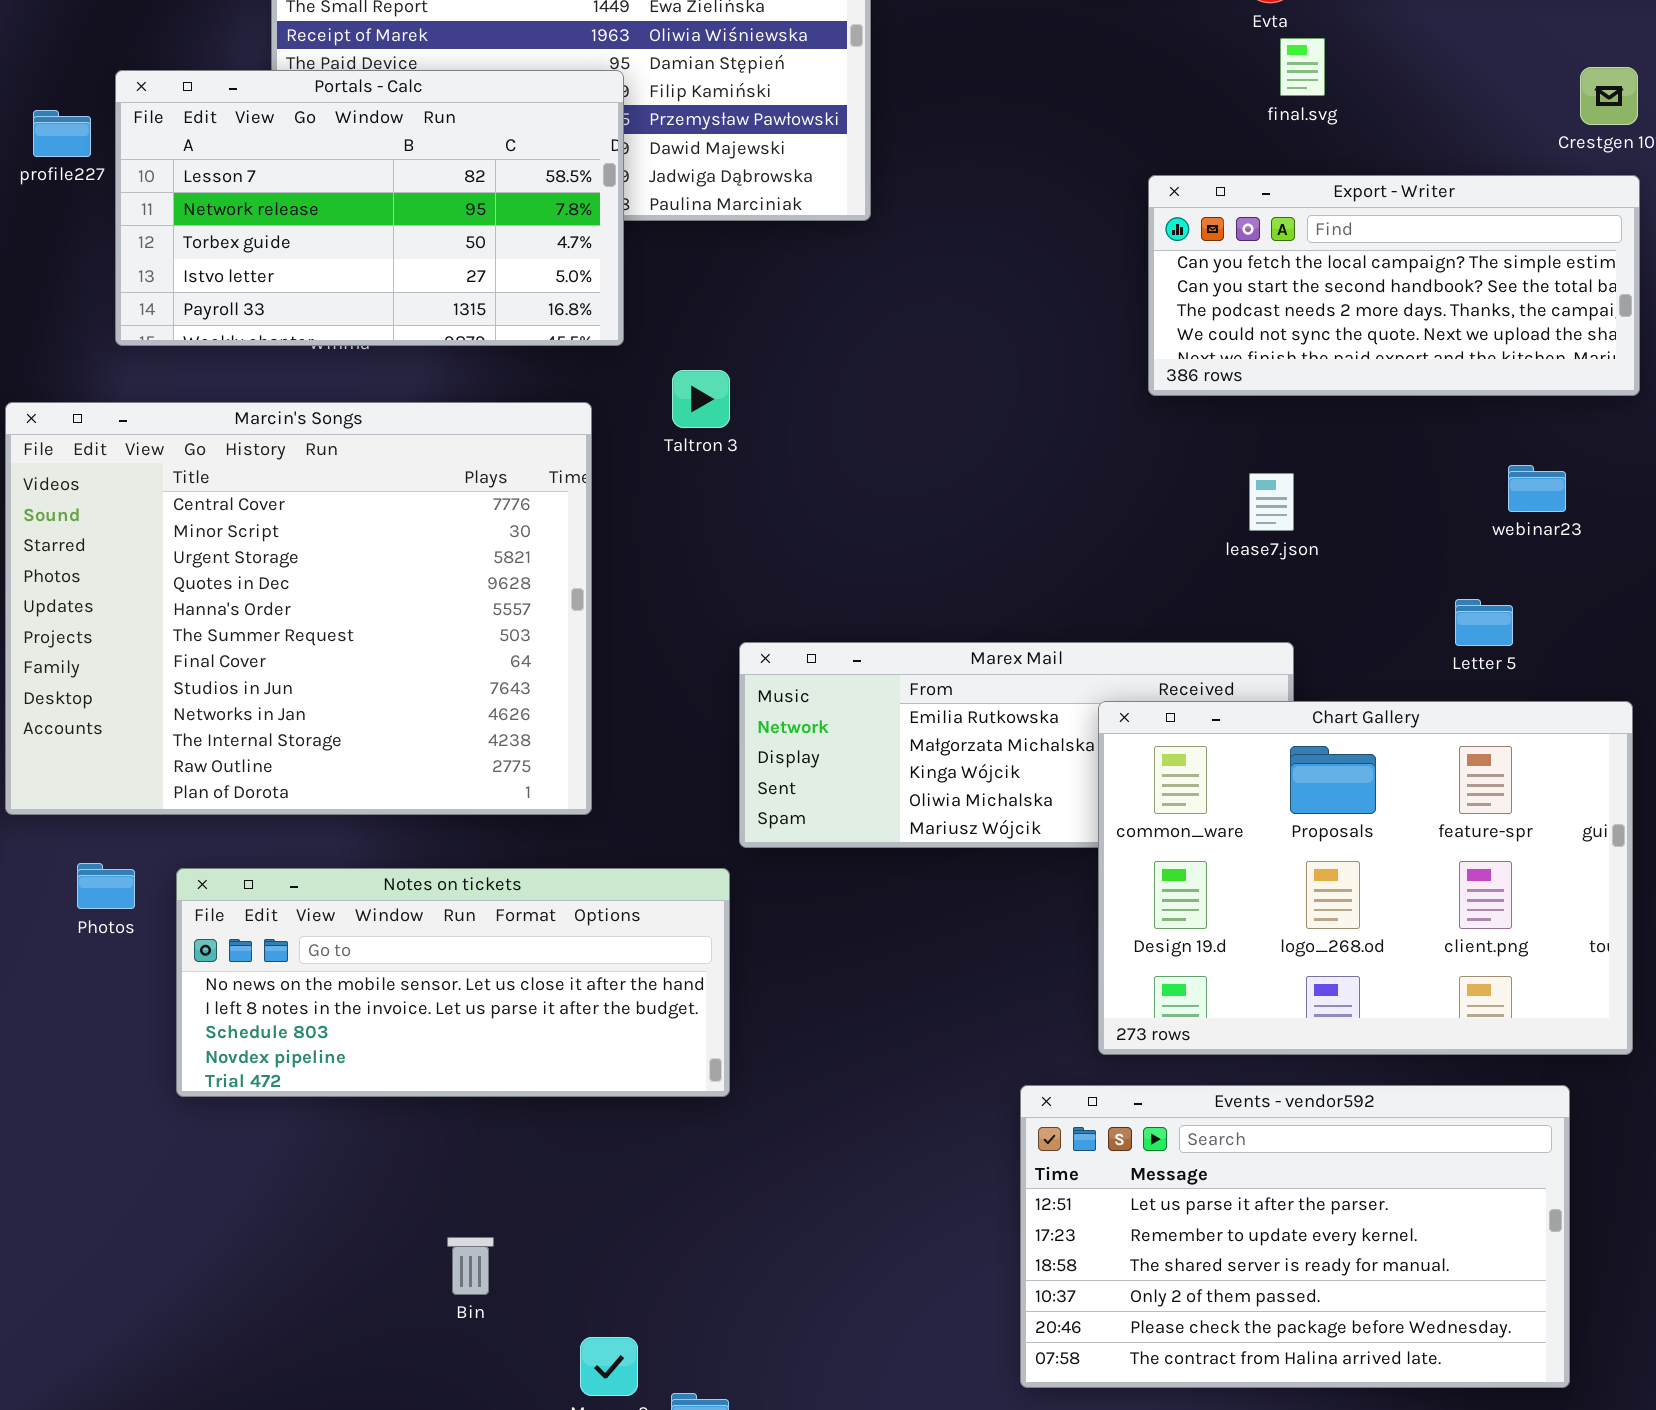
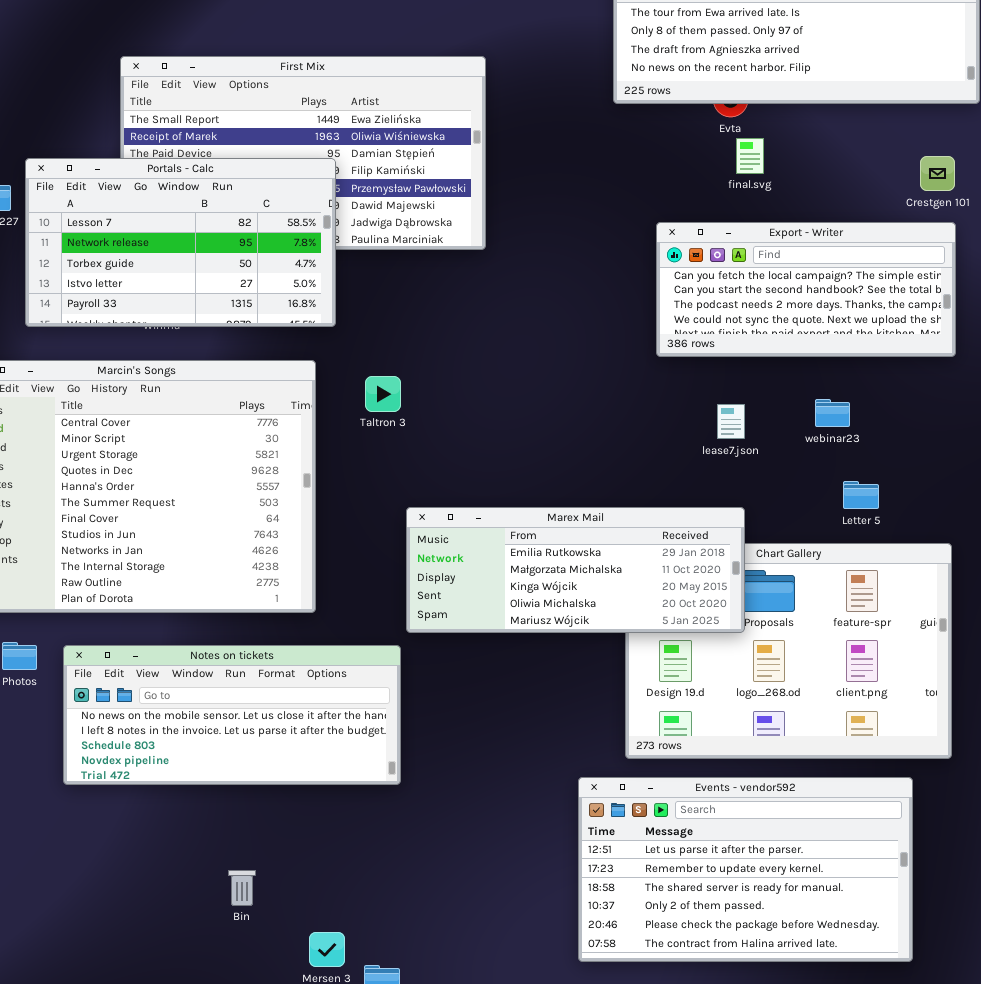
Taltron 3: [672,370,730,428] -> [365,376,401,412], moved
webinar23: [1508,465,1566,512] -> [815,399,850,427], moved
Marex Mail: [739,642,1294,848] -> [406,507,745,633], raised

